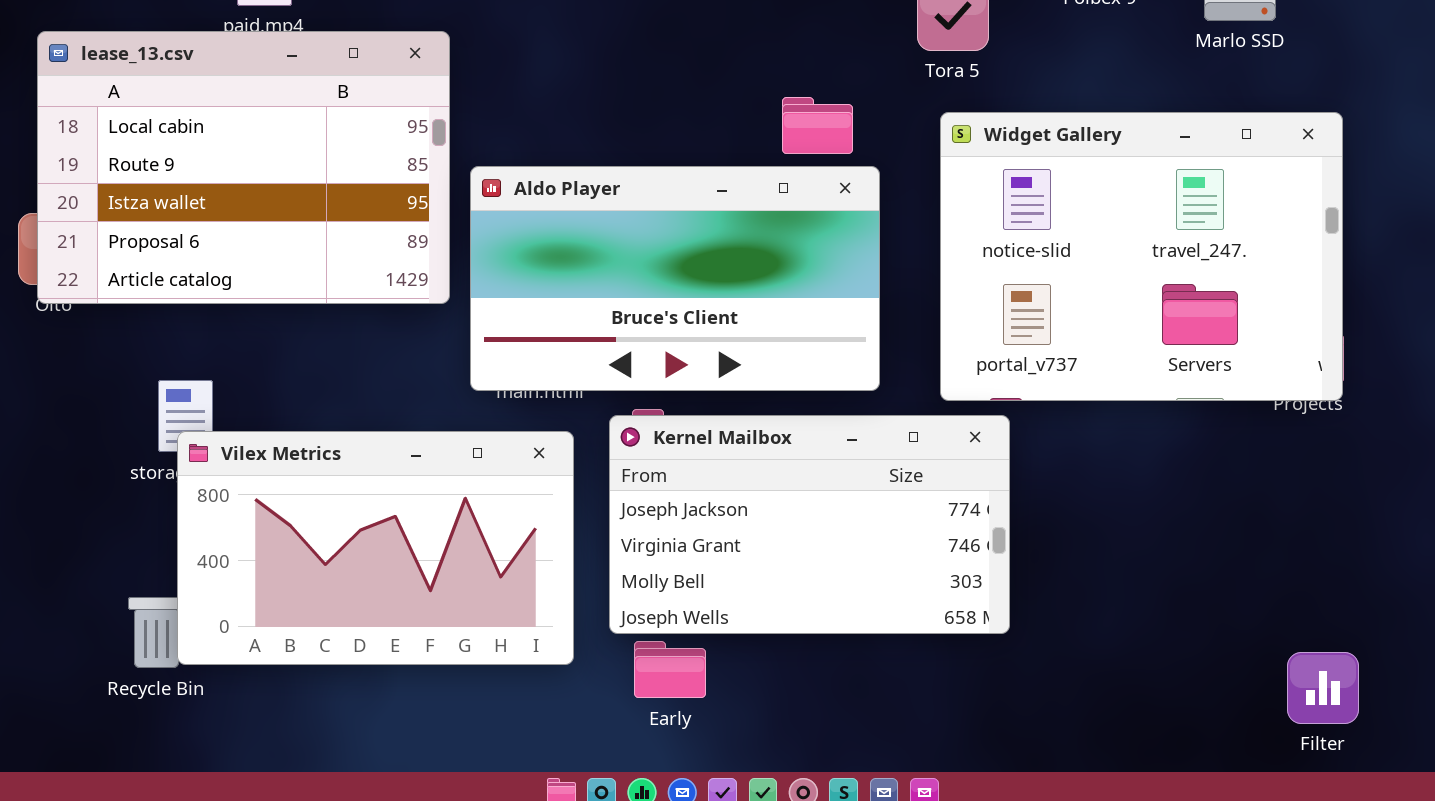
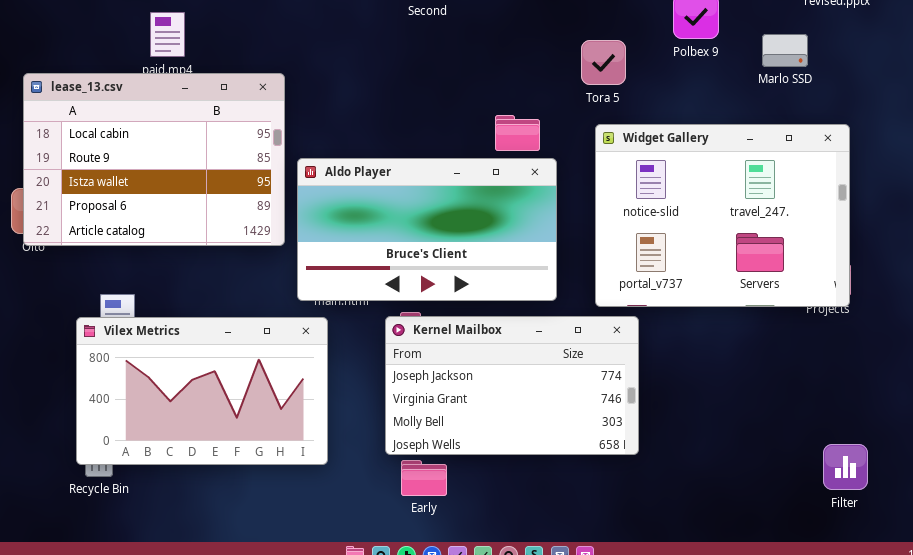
Vilex Metrics: [177,431,574,665] -> [76,317,328,465], moved
Filter: [1287,652,1359,724] -> [823,444,868,490], moved

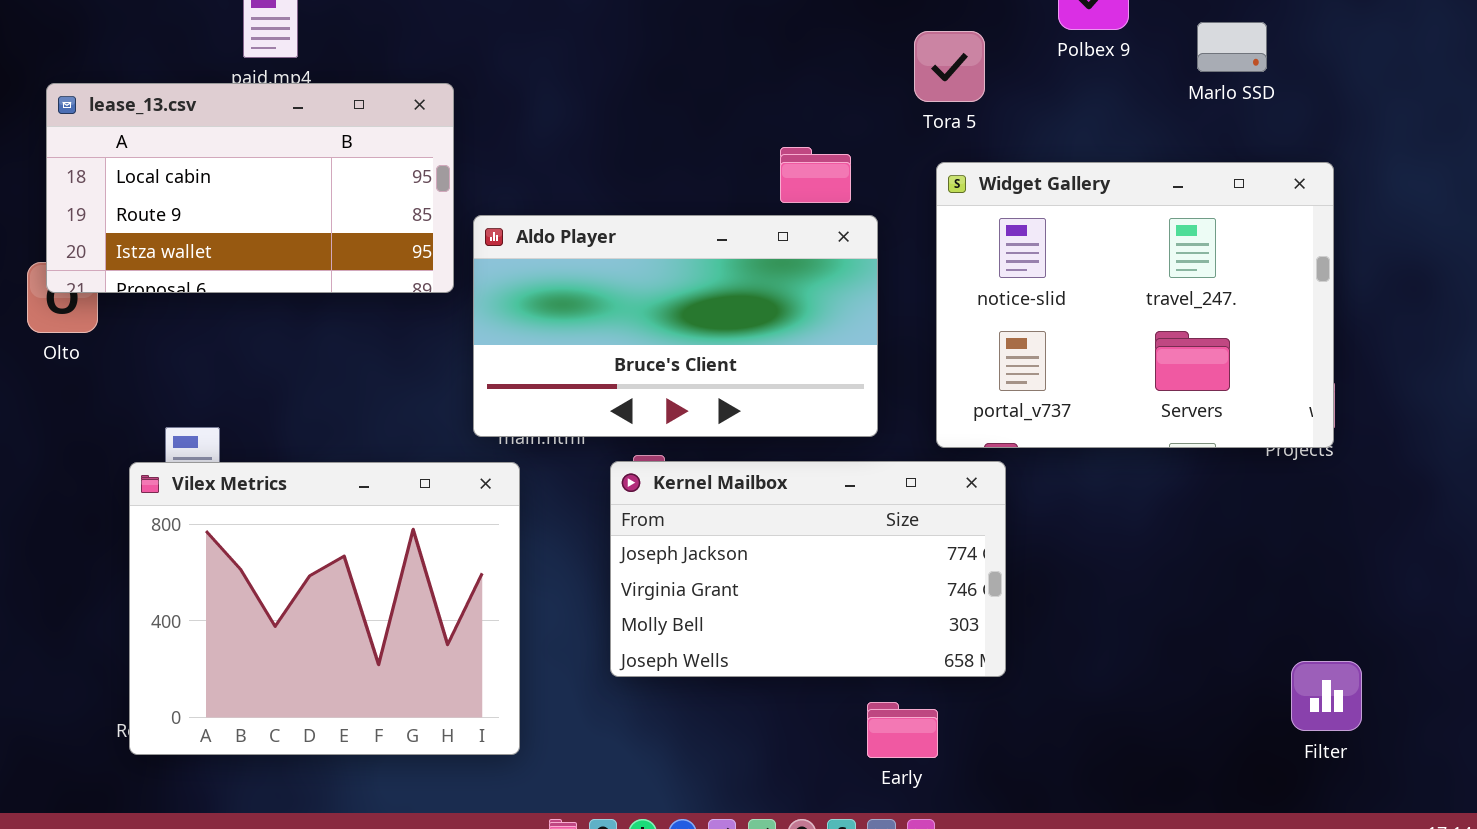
lease_13.csv: [23,73,285,246] -> [46,83,454,293], resized
Vilex Metrics: [76,317,328,465] -> [129,462,520,755], resized
Early: [401,460,447,496] -> [867,702,938,758], moved

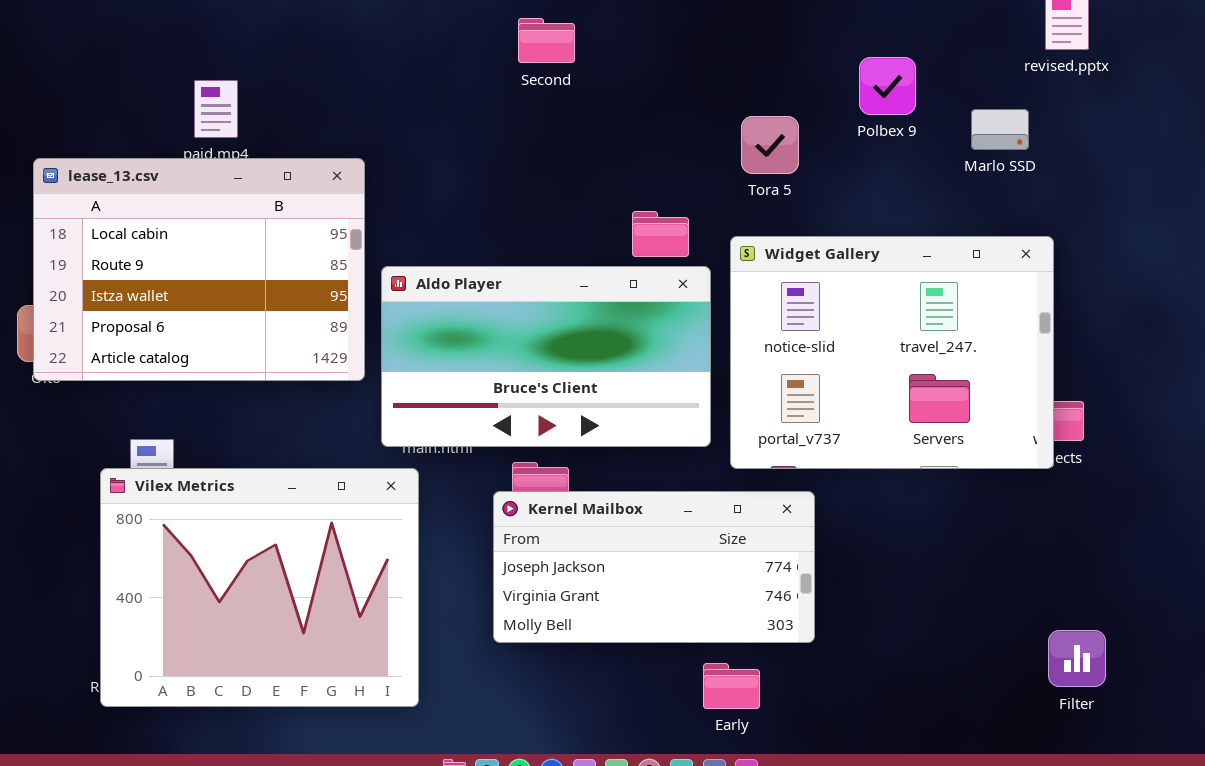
lease_13.csv: [46,83,454,293] -> [33,158,365,381], resized
Widget Gallery: [936,162,1334,448] -> [730,236,1054,469], moved
Kernel Mailbox: [610,461,1006,677] -> [493,491,815,643], resized

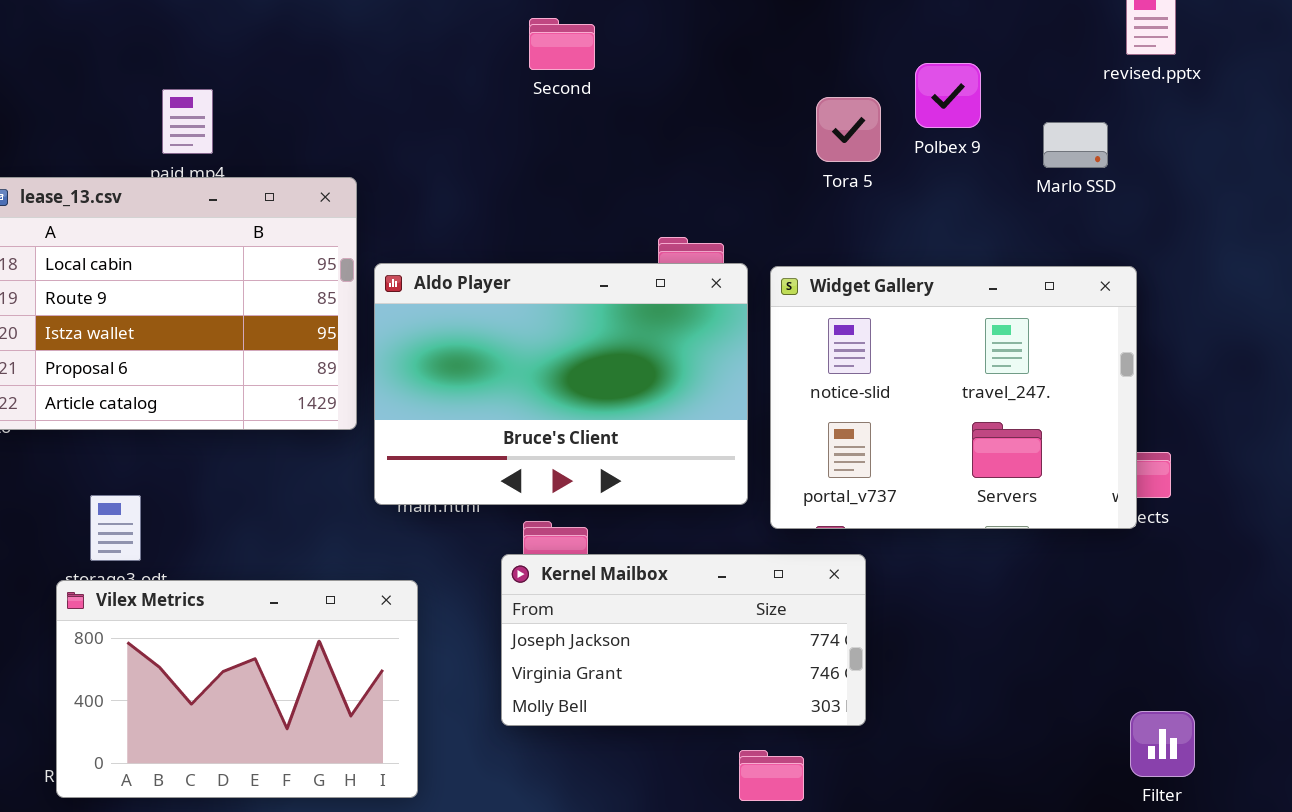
Tora 5: [741,116,799,174] -> [816,97,881,162], moved
Aldo Player: [381,266,711,447] -> [374,263,748,505], resized
Vilex Metrics: [100,468,419,707] -> [56,580,418,798], resized

